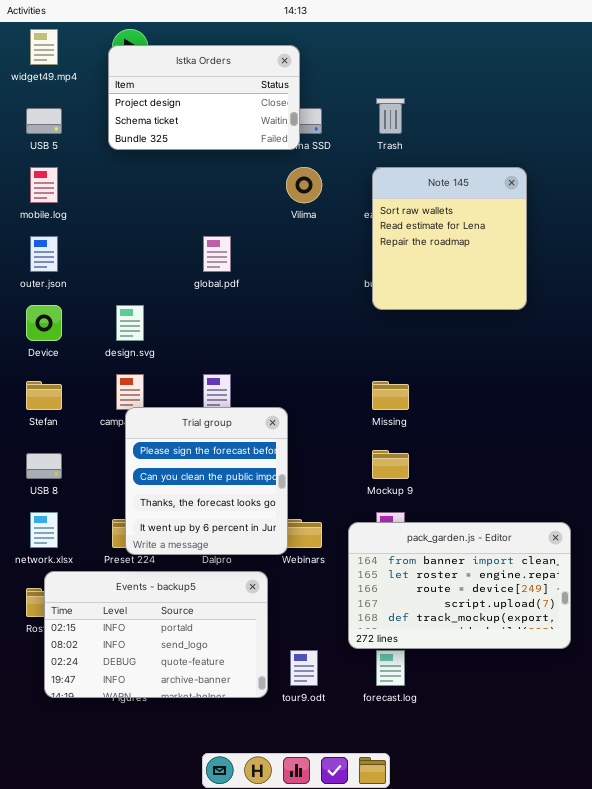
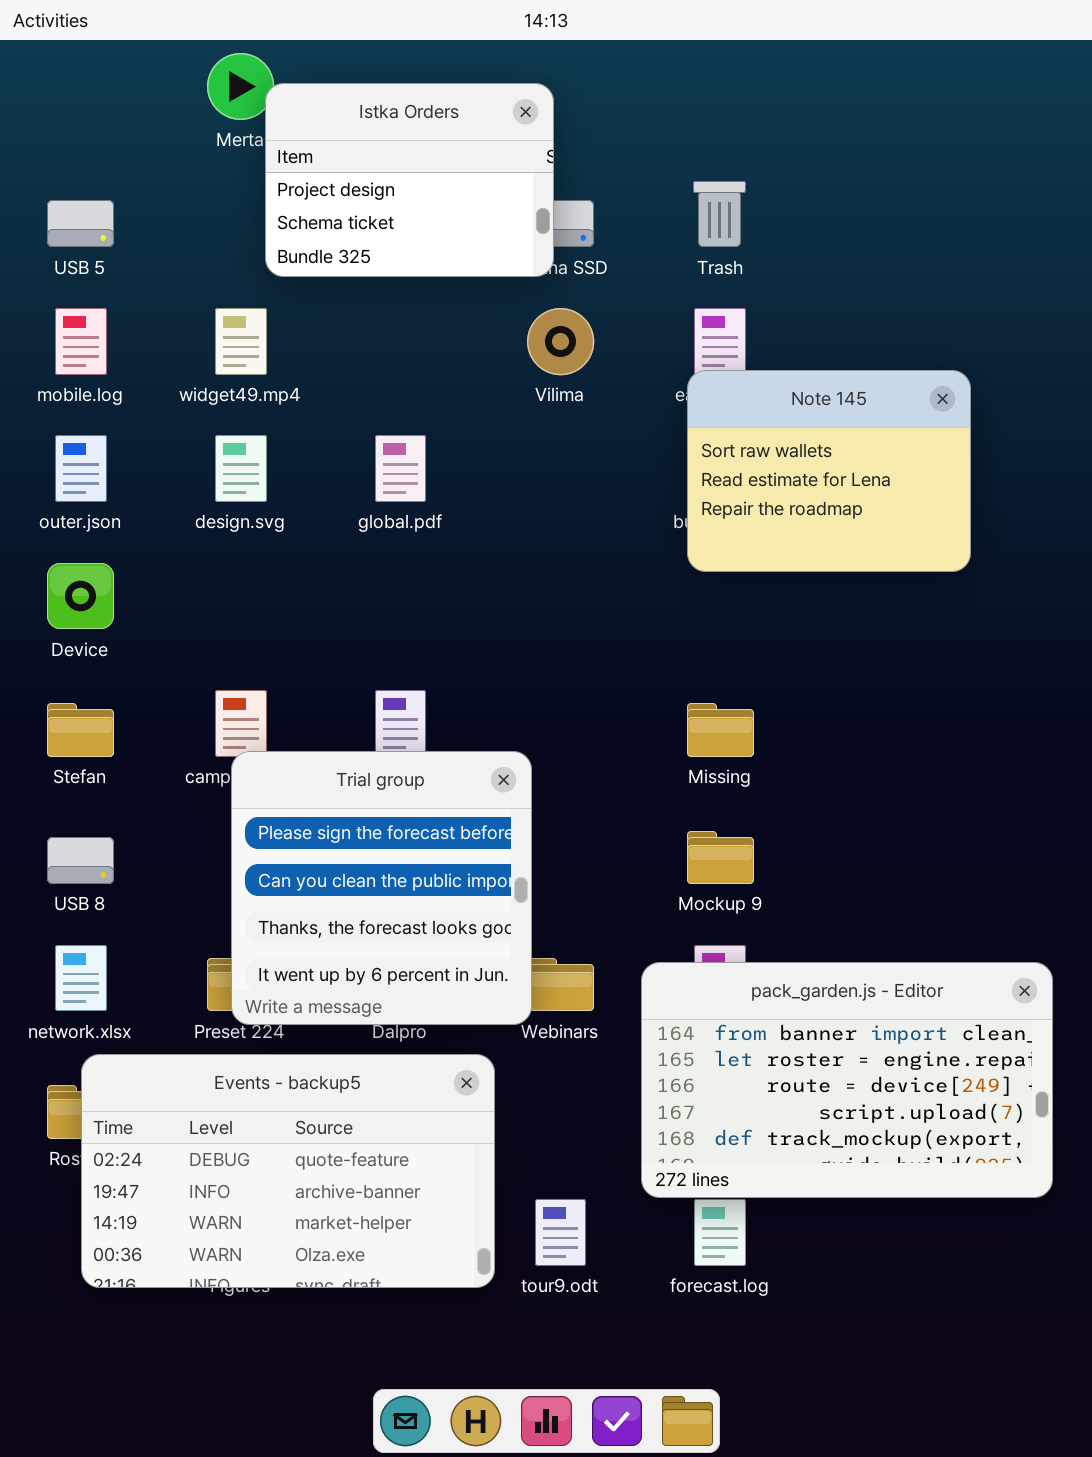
widget49.mp4: [30,29,58,65] -> [215,308,267,375], moved
Istka Orders: [108,45,300,150] -> [265,83,554,277], resized
Note 145: [372,167,527,310] -> [687,370,971,572], resized
design.svg: [116,305,144,341] -> [215,435,267,502], moved
Events - backup5: [44,571,268,698] -> [81,1054,495,1288], scrolled down 2 rows

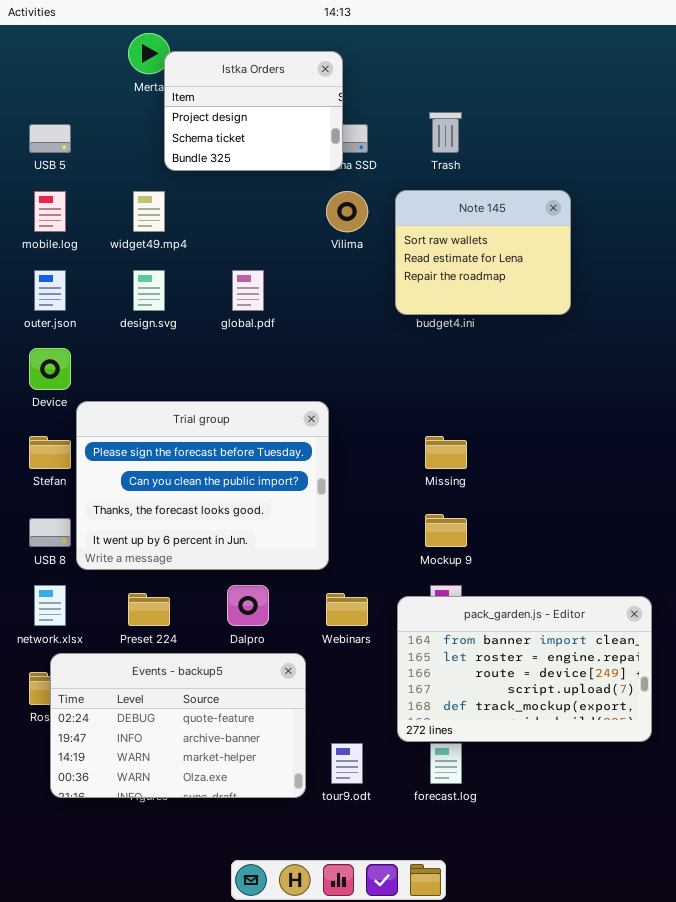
Note 145: [687,370,971,572] -> [395,190,571,315], moved
Trial group: [231,751,532,1025] -> [76,401,329,570], moved, resized

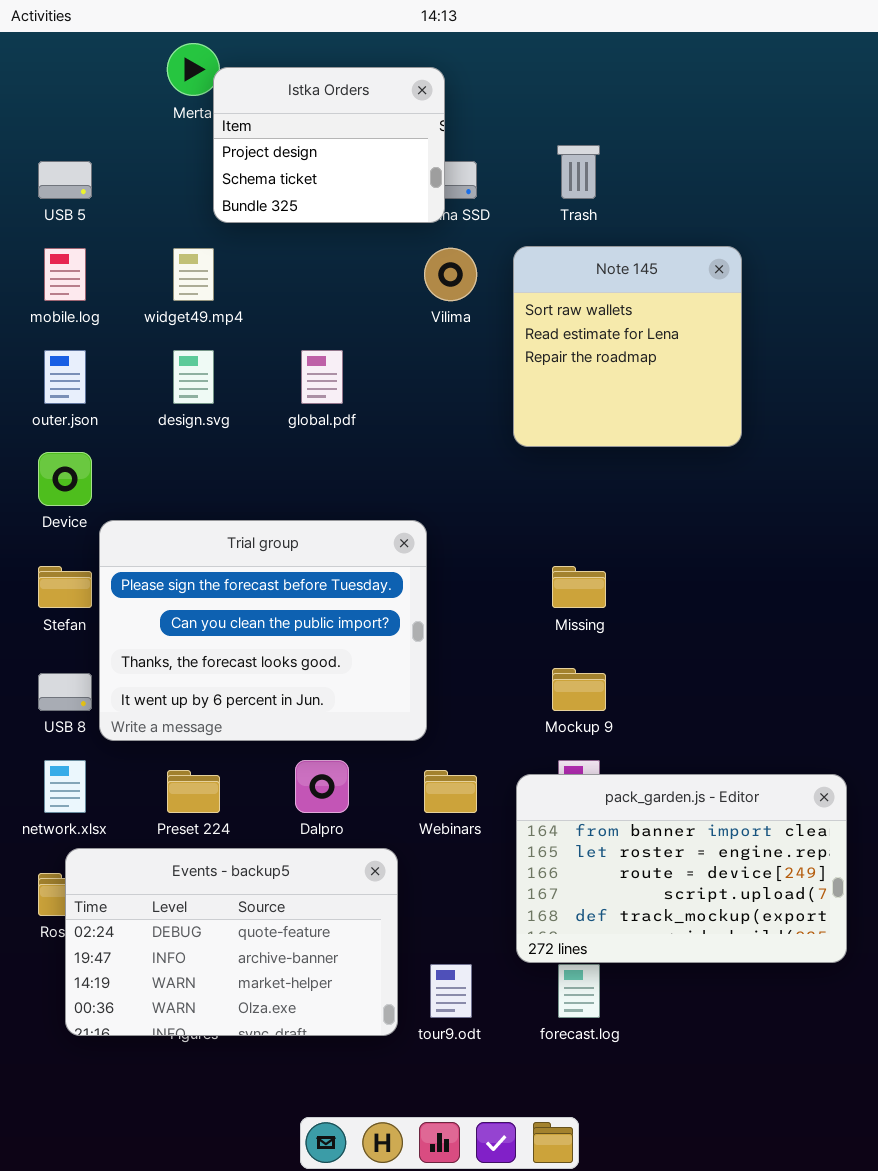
Note 145: [395,190,571,315] -> [513,246,742,447], resized

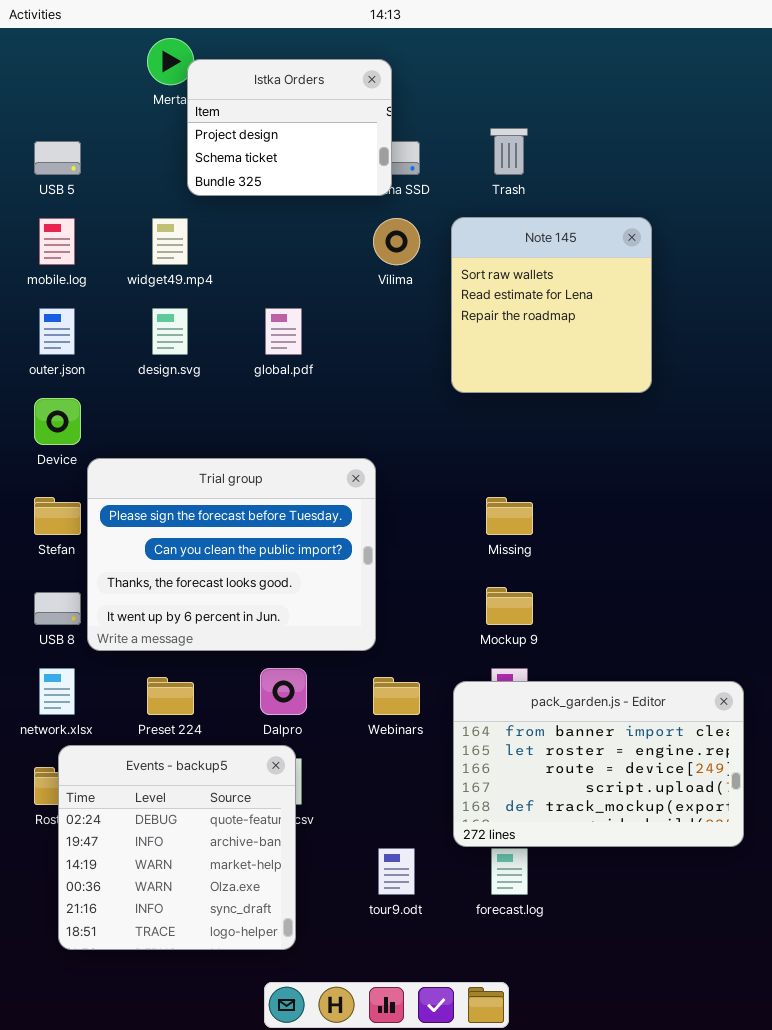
Events - backup5: [65,848,398,1036] -> [58,745,296,950], resized

